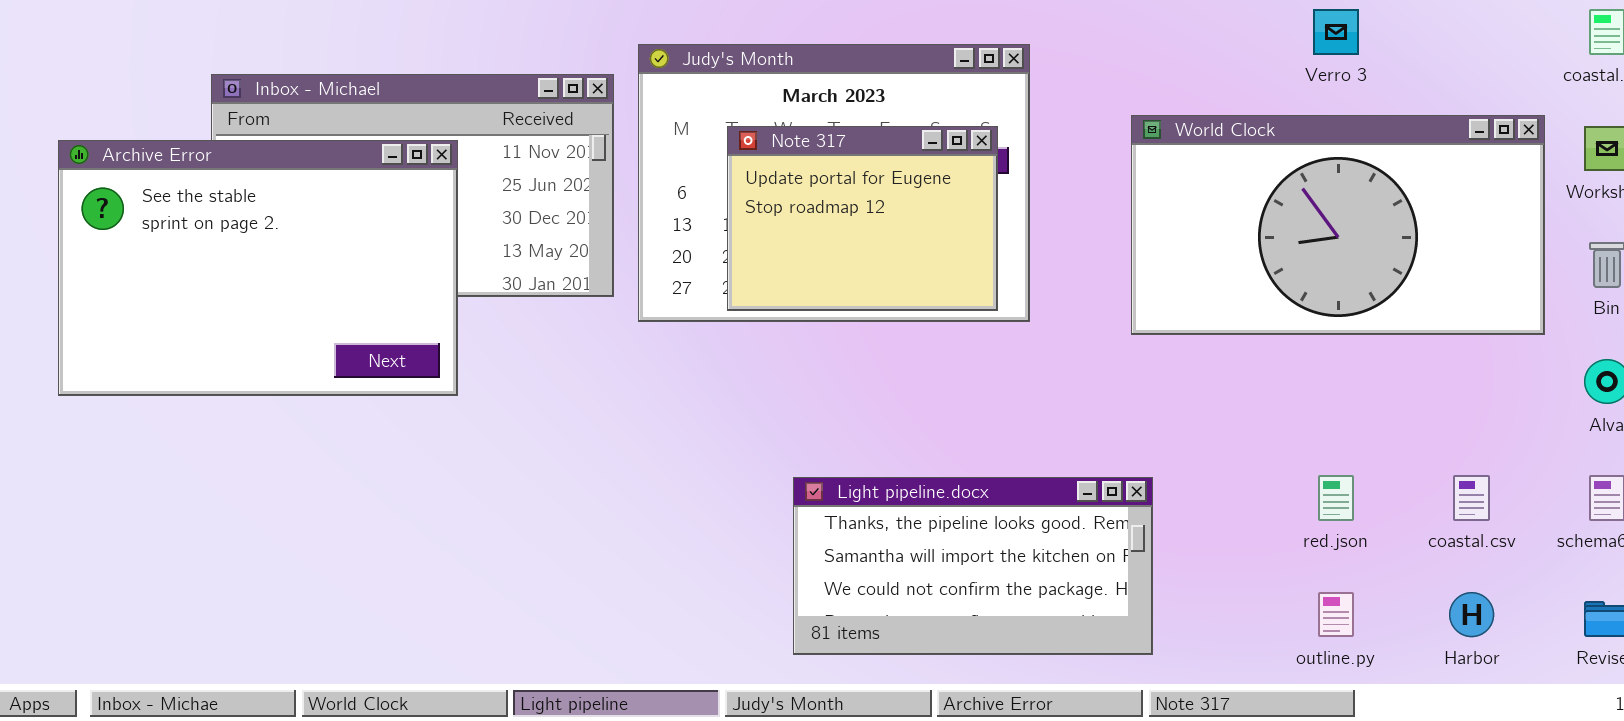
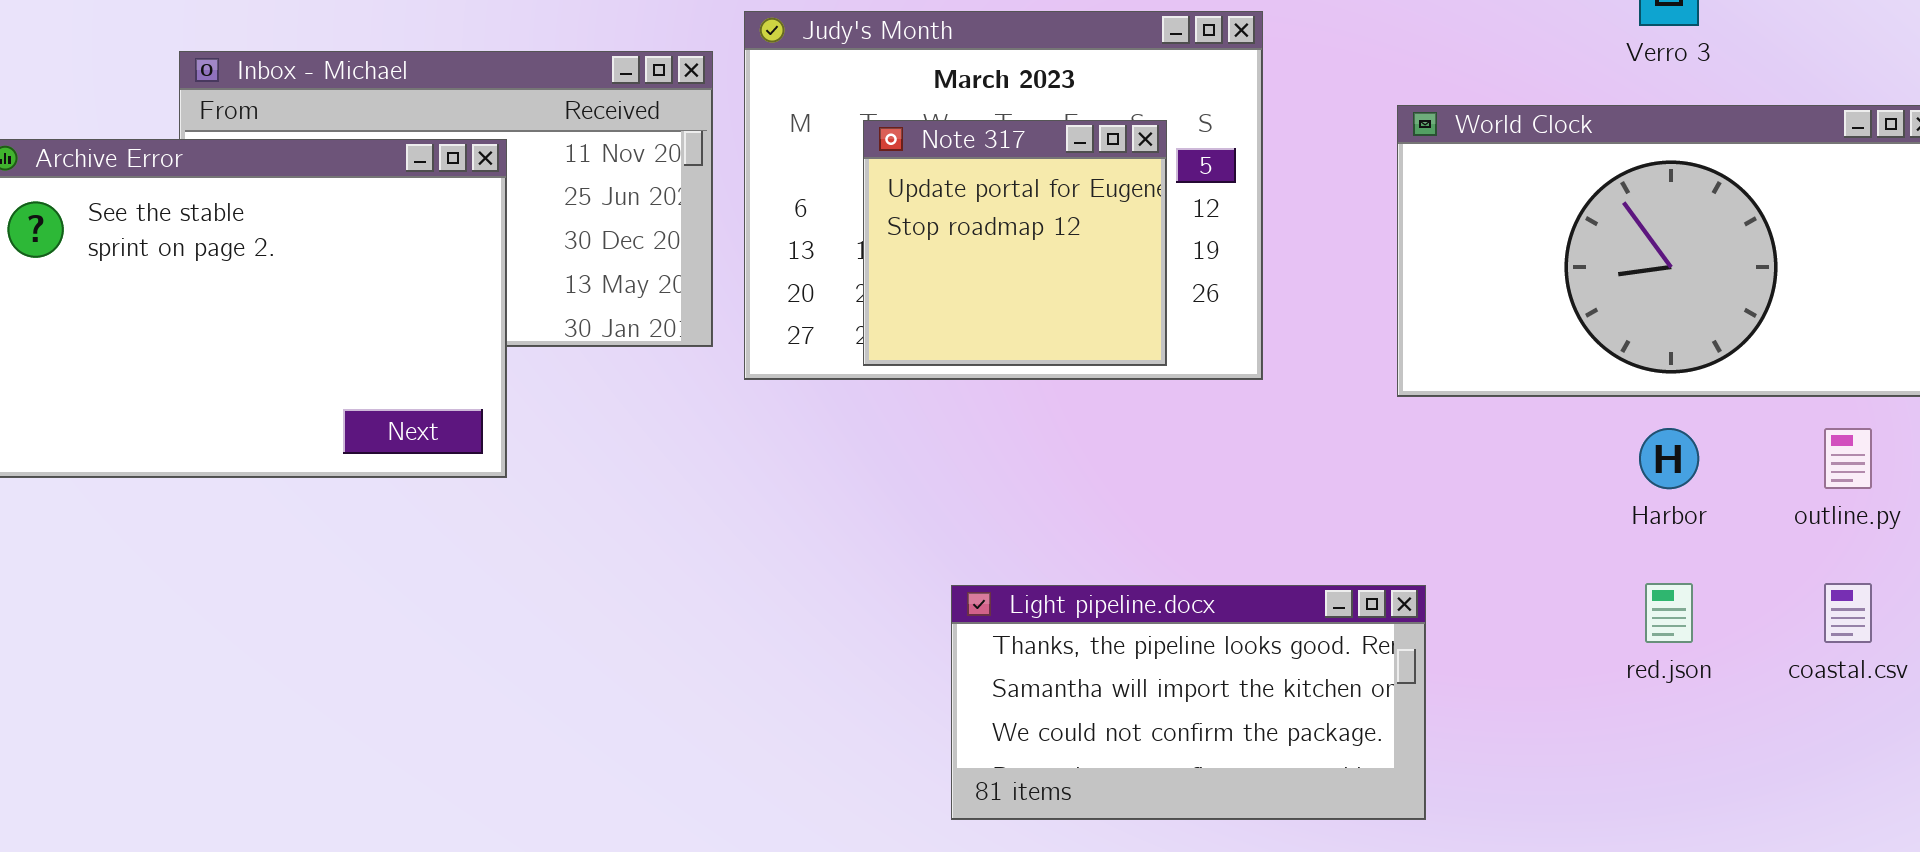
Note 317: [727,126,998,311] -> [863,120,1167,366], resized
outline.py: [1318,592,1354,637] -> [1824,428,1872,489], moved
Harbor: [1449,592,1494,637] -> [1639,428,1699,489], moved

